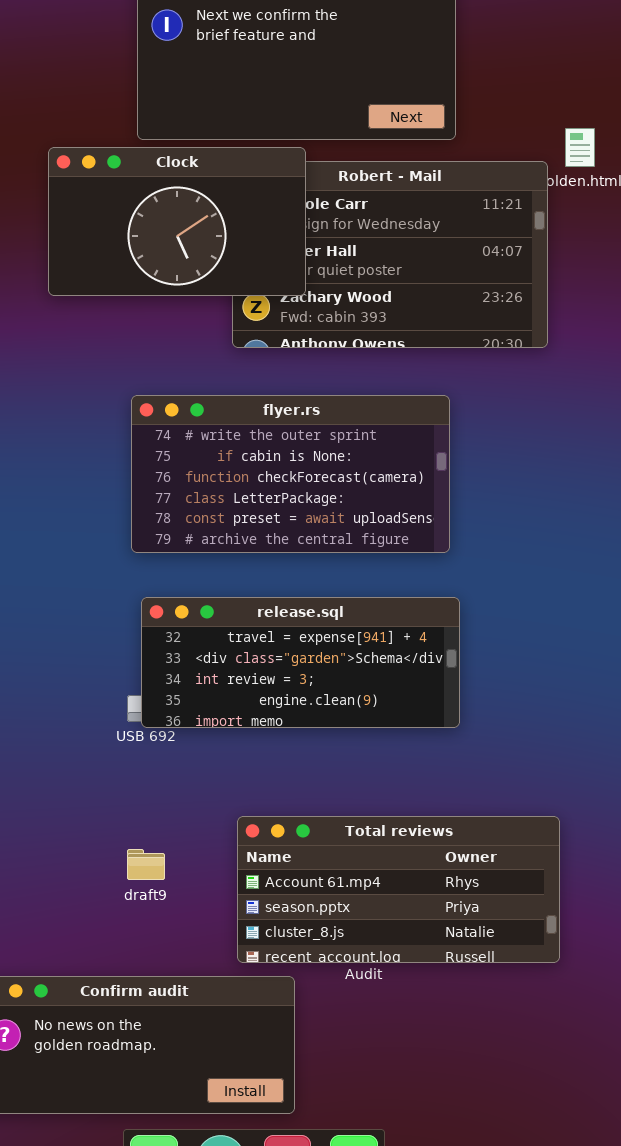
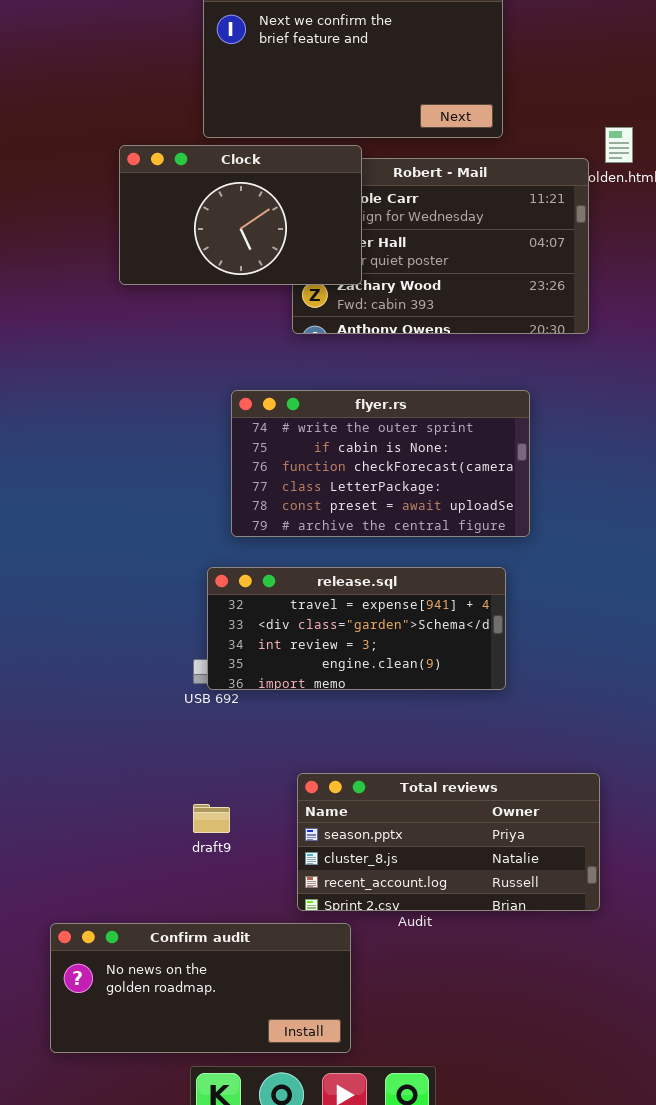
flyer.rs: [131,395,450,553] -> [231,390,530,537], moved
Total reviews: [237,816,560,963] -> [297,773,600,911], scrolled down 1 row

